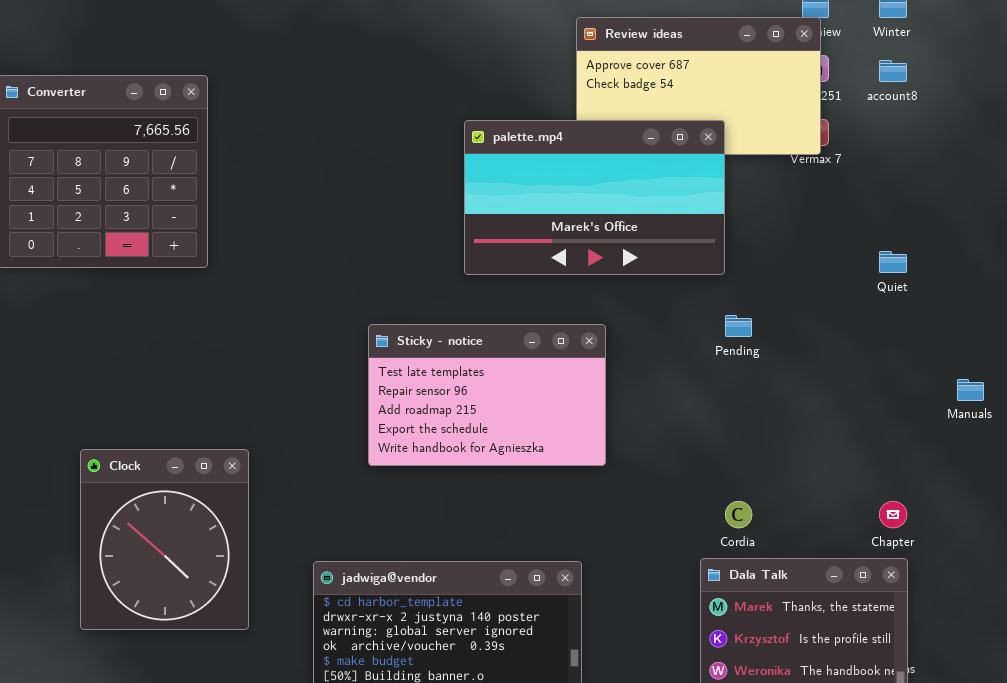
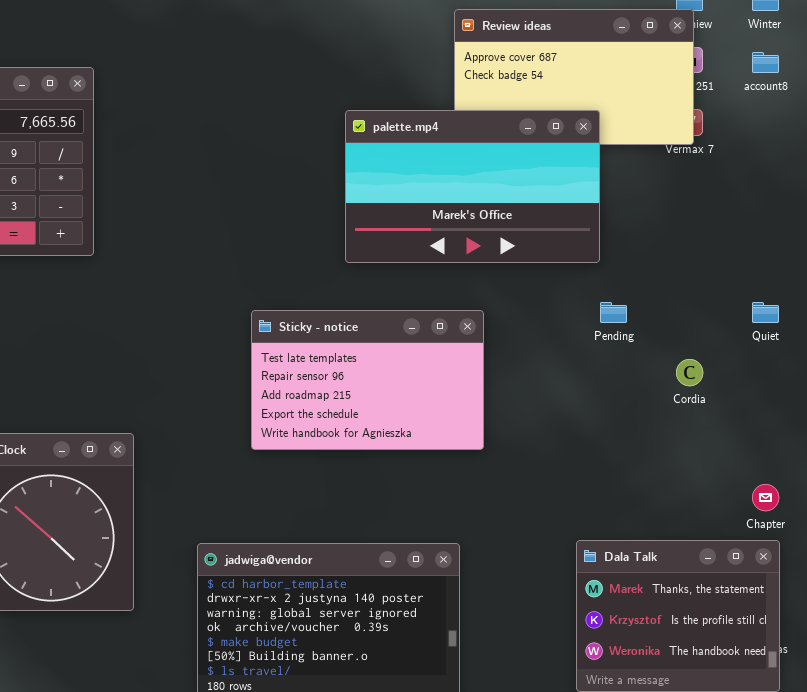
Quiet: [879,251,907,273] -> [752,302,779,323], moved
Cordia: [725,501,752,528] -> [676,359,703,386], moved

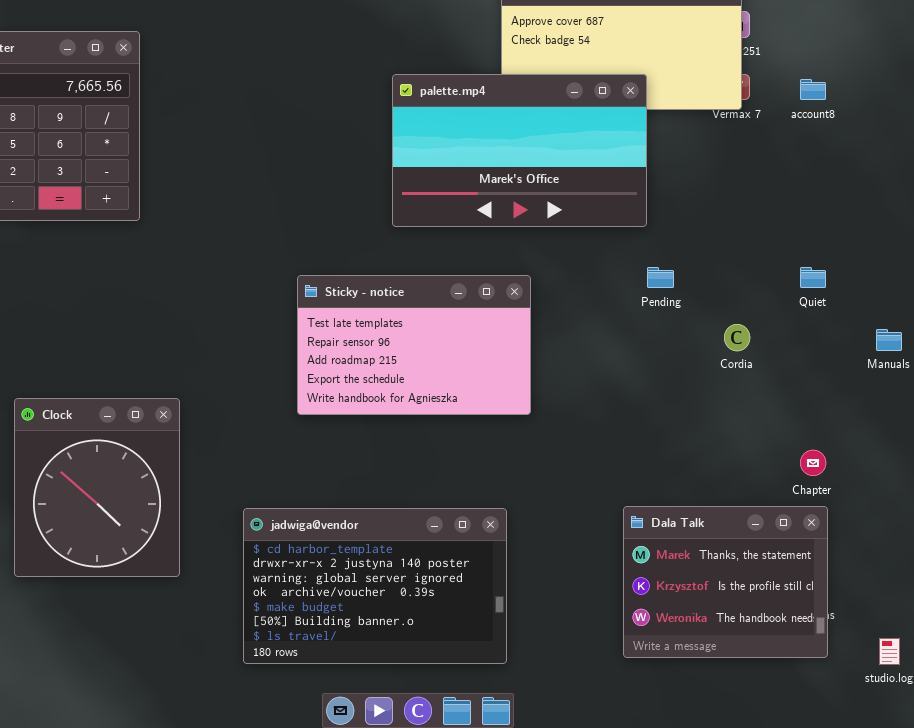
account8: [752,52,779,73] -> [800,79,826,100], moved

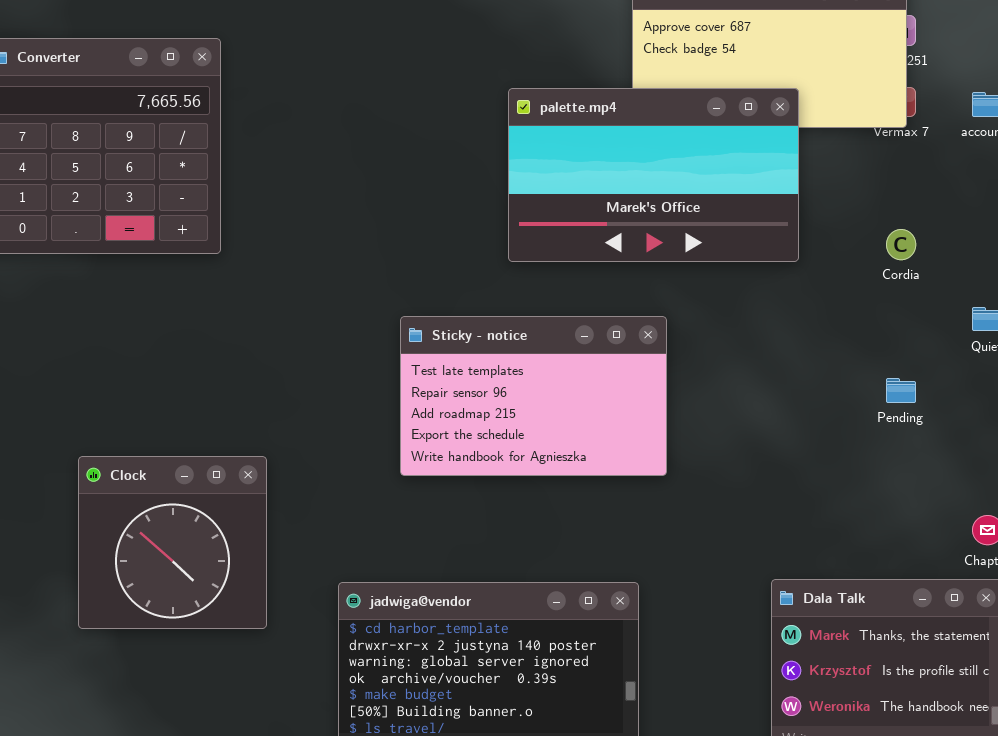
Pending: [647,267,674,288] -> [886,378,916,403], moved
Cordia: [724,324,750,351] -> [886,229,916,260], moved
Clock: [14,398,180,577] -> [78,456,267,629], resized

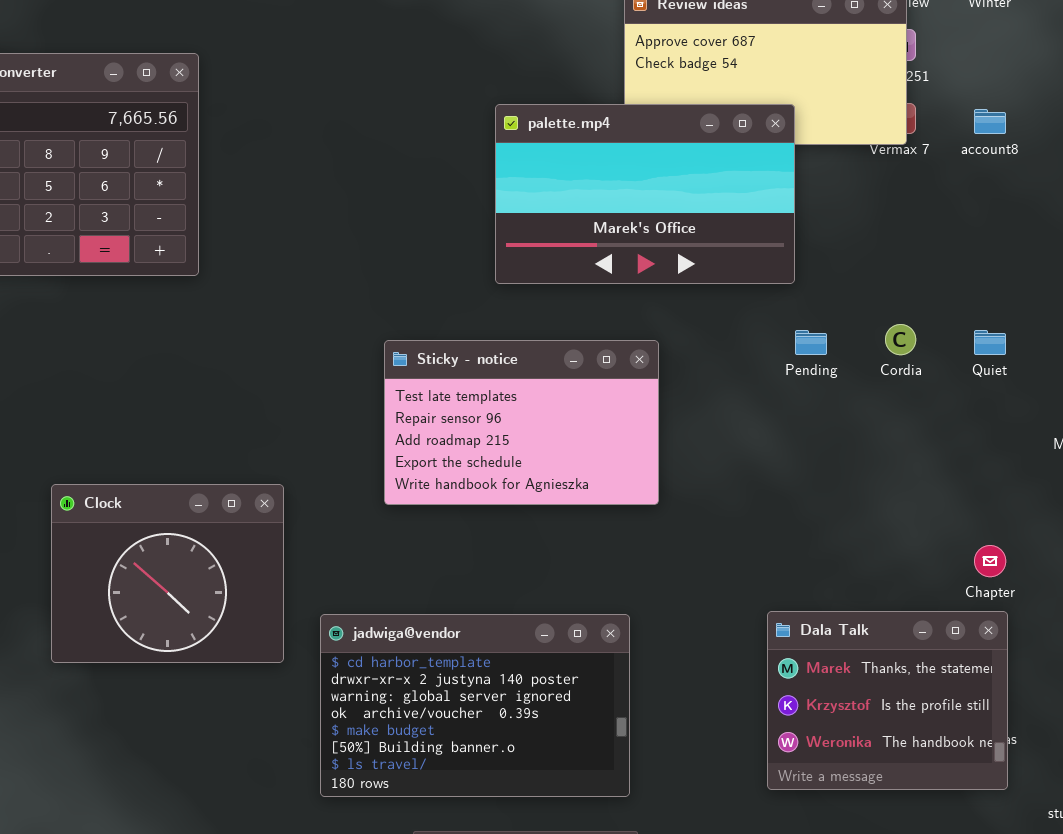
Cordia: [886,229,916,260] -> [885,324,916,355], moved
Pending: [886,378,916,403] -> [795,330,827,355], moved
Clock: [78,456,267,629] -> [51,484,284,663], resized

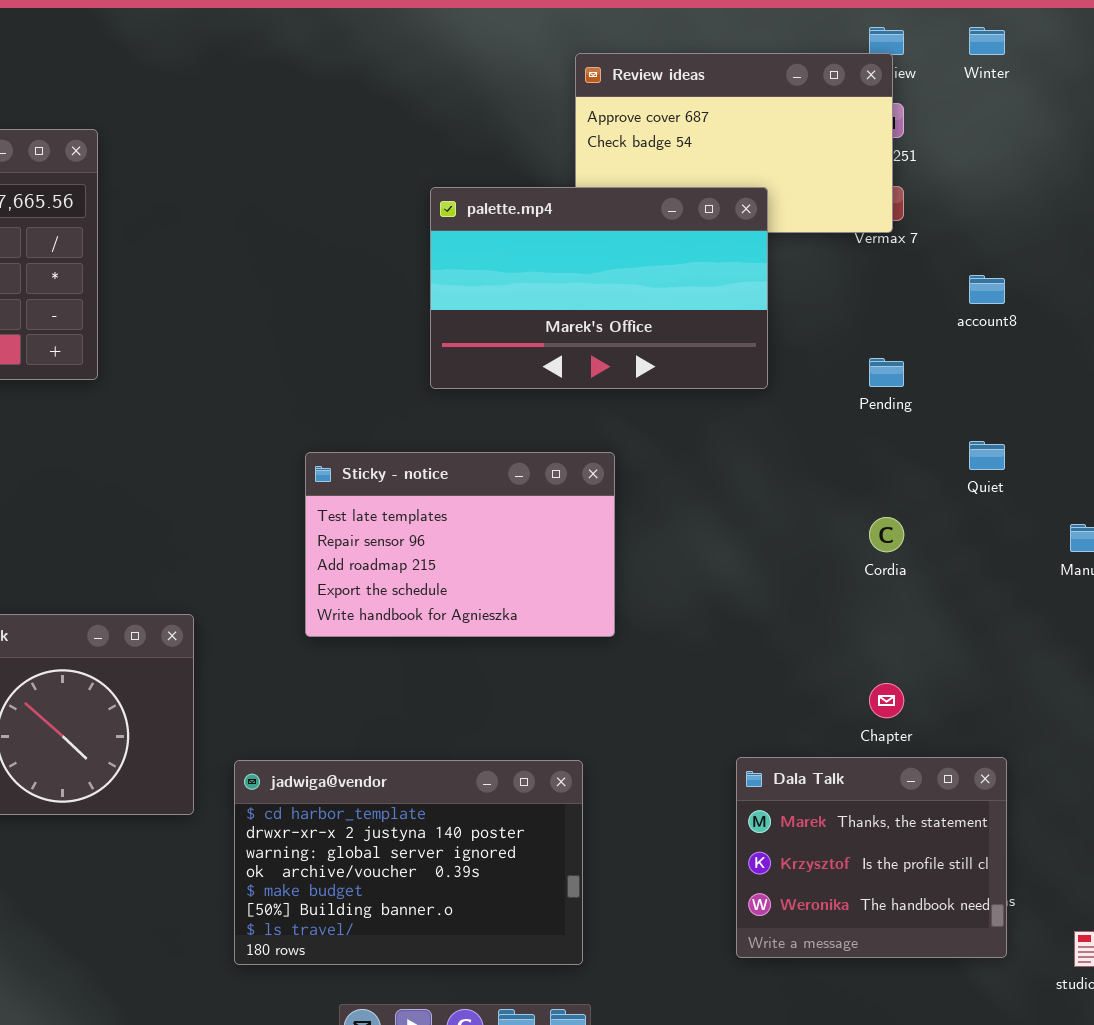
account8: [974,109,1006,134] -> [969,275,1005,304], moved
Cordia: [885,324,916,355] -> [869,517,904,552], moved
Pending: [795,330,827,355] -> [869,358,904,387], moved
Chapter: [974,545,1006,577] -> [869,683,904,718], moved

